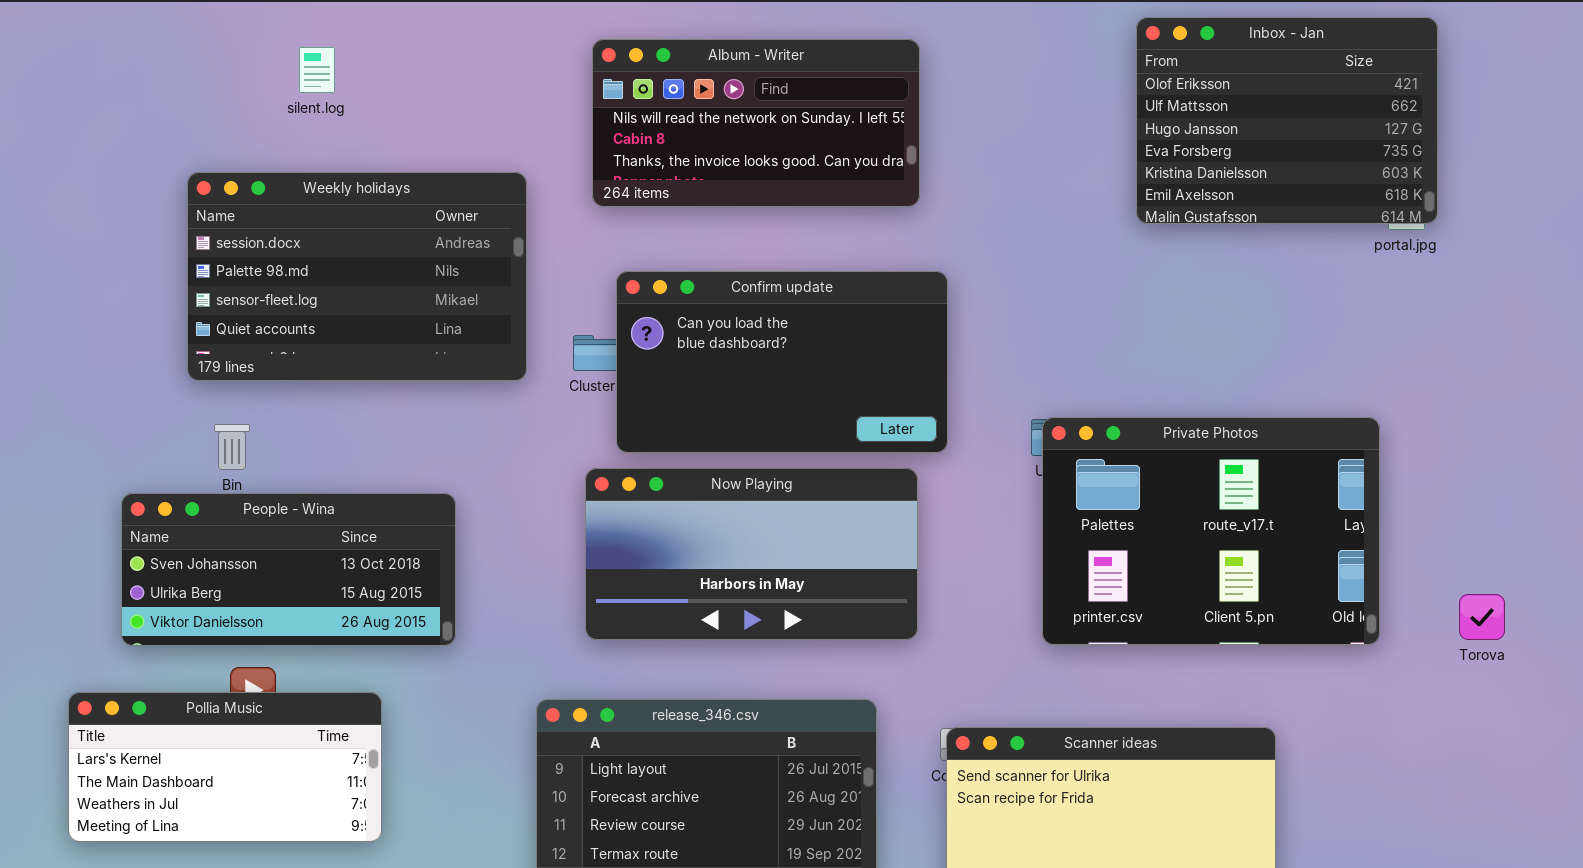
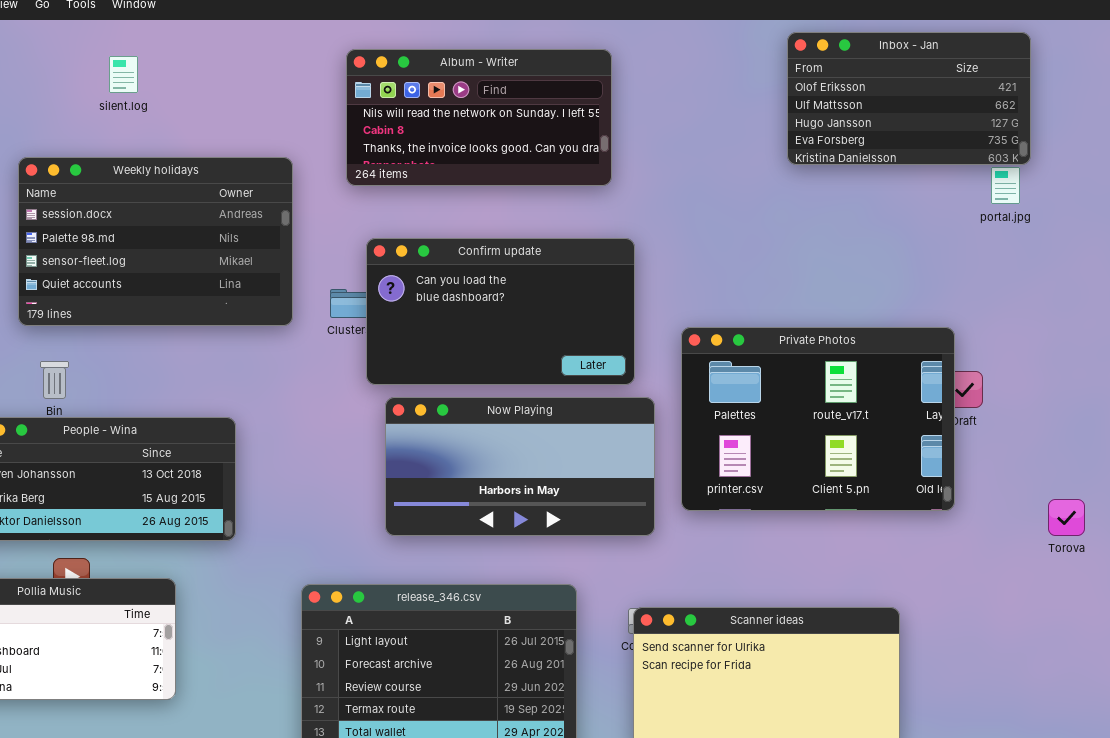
Inbox - Jan: [1136,17,1438,224] -> [787,32,1031,165], resized
Private Photos: [1042,417,1380,645] -> [681,327,955,511], moved
Now Playing: [585,468,918,640] -> [385,397,655,536], moved

